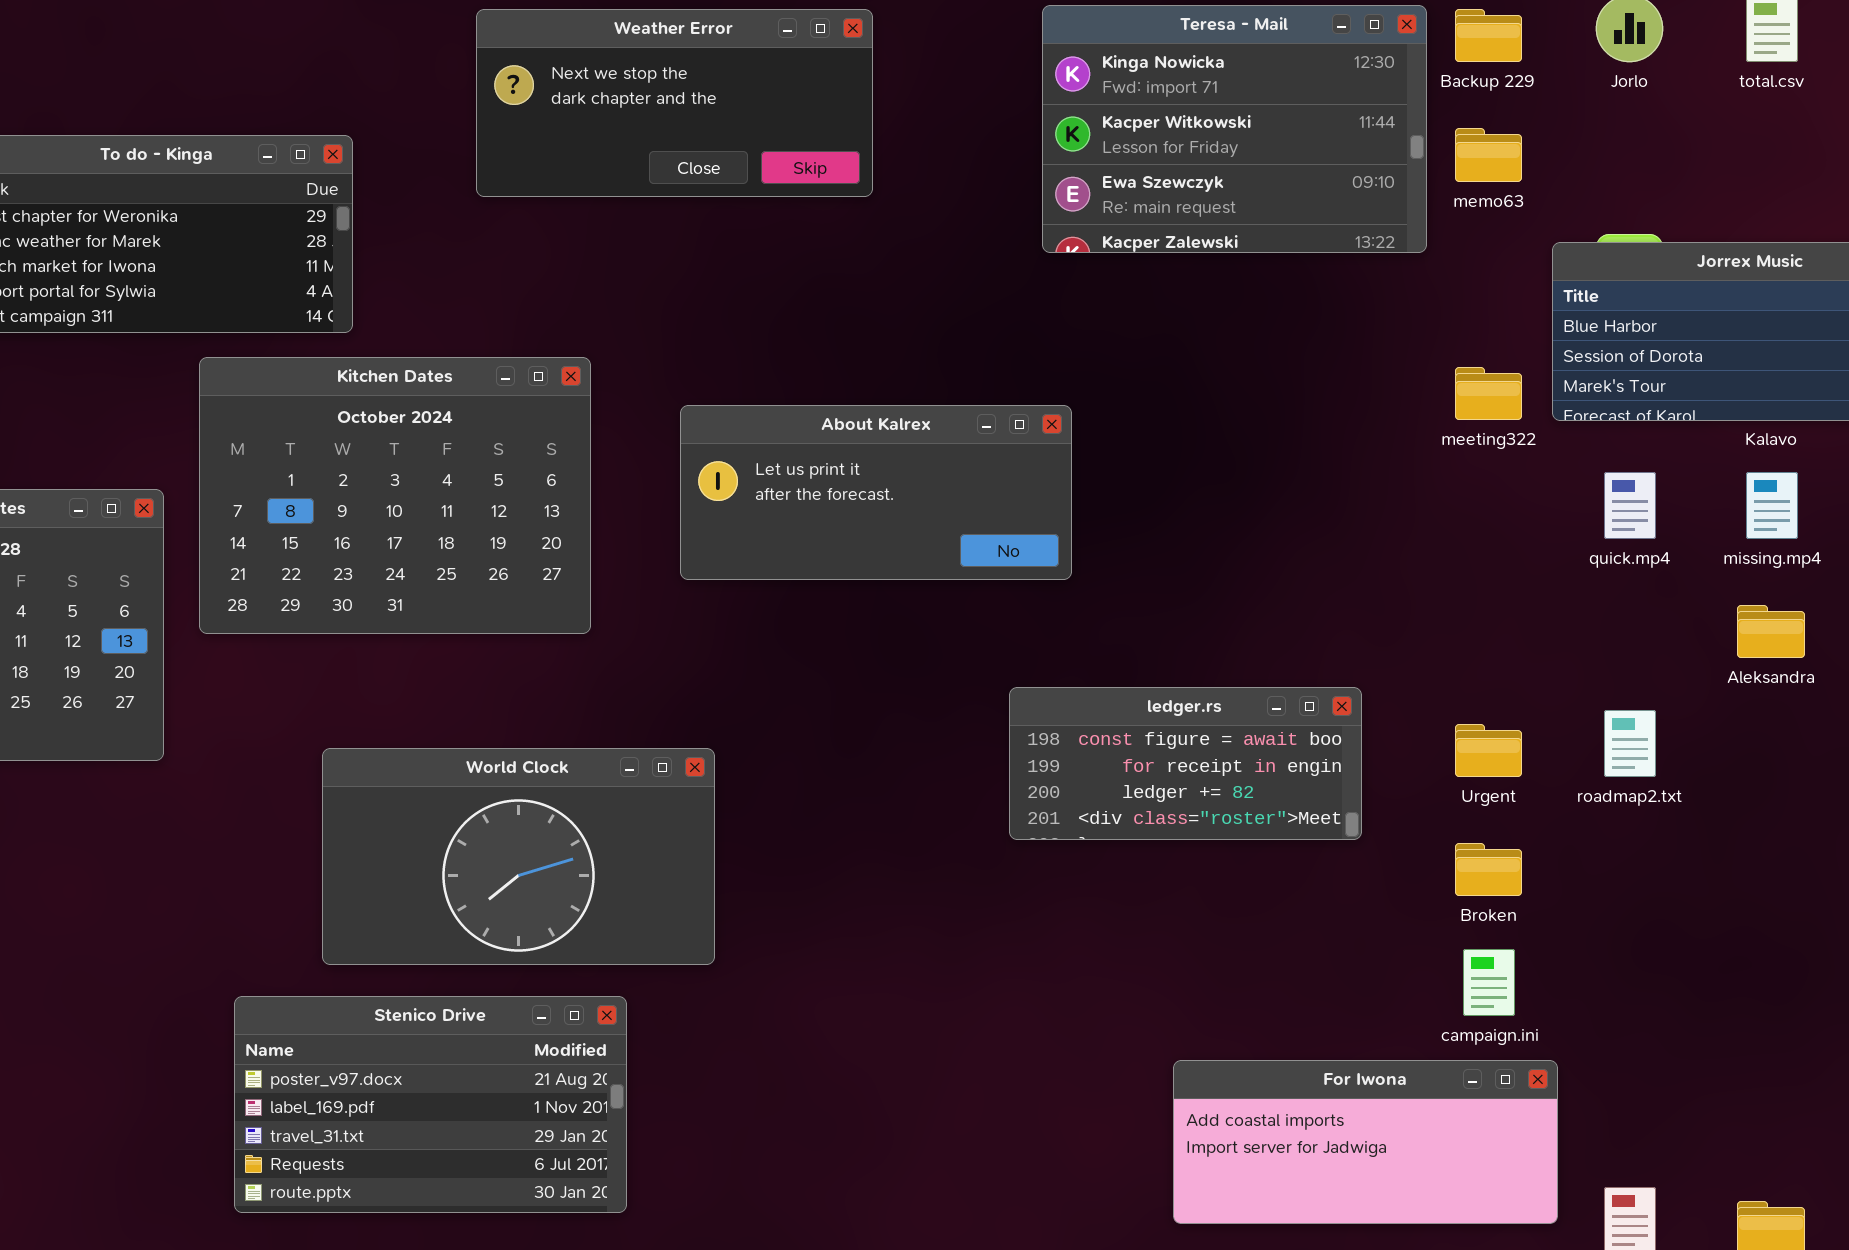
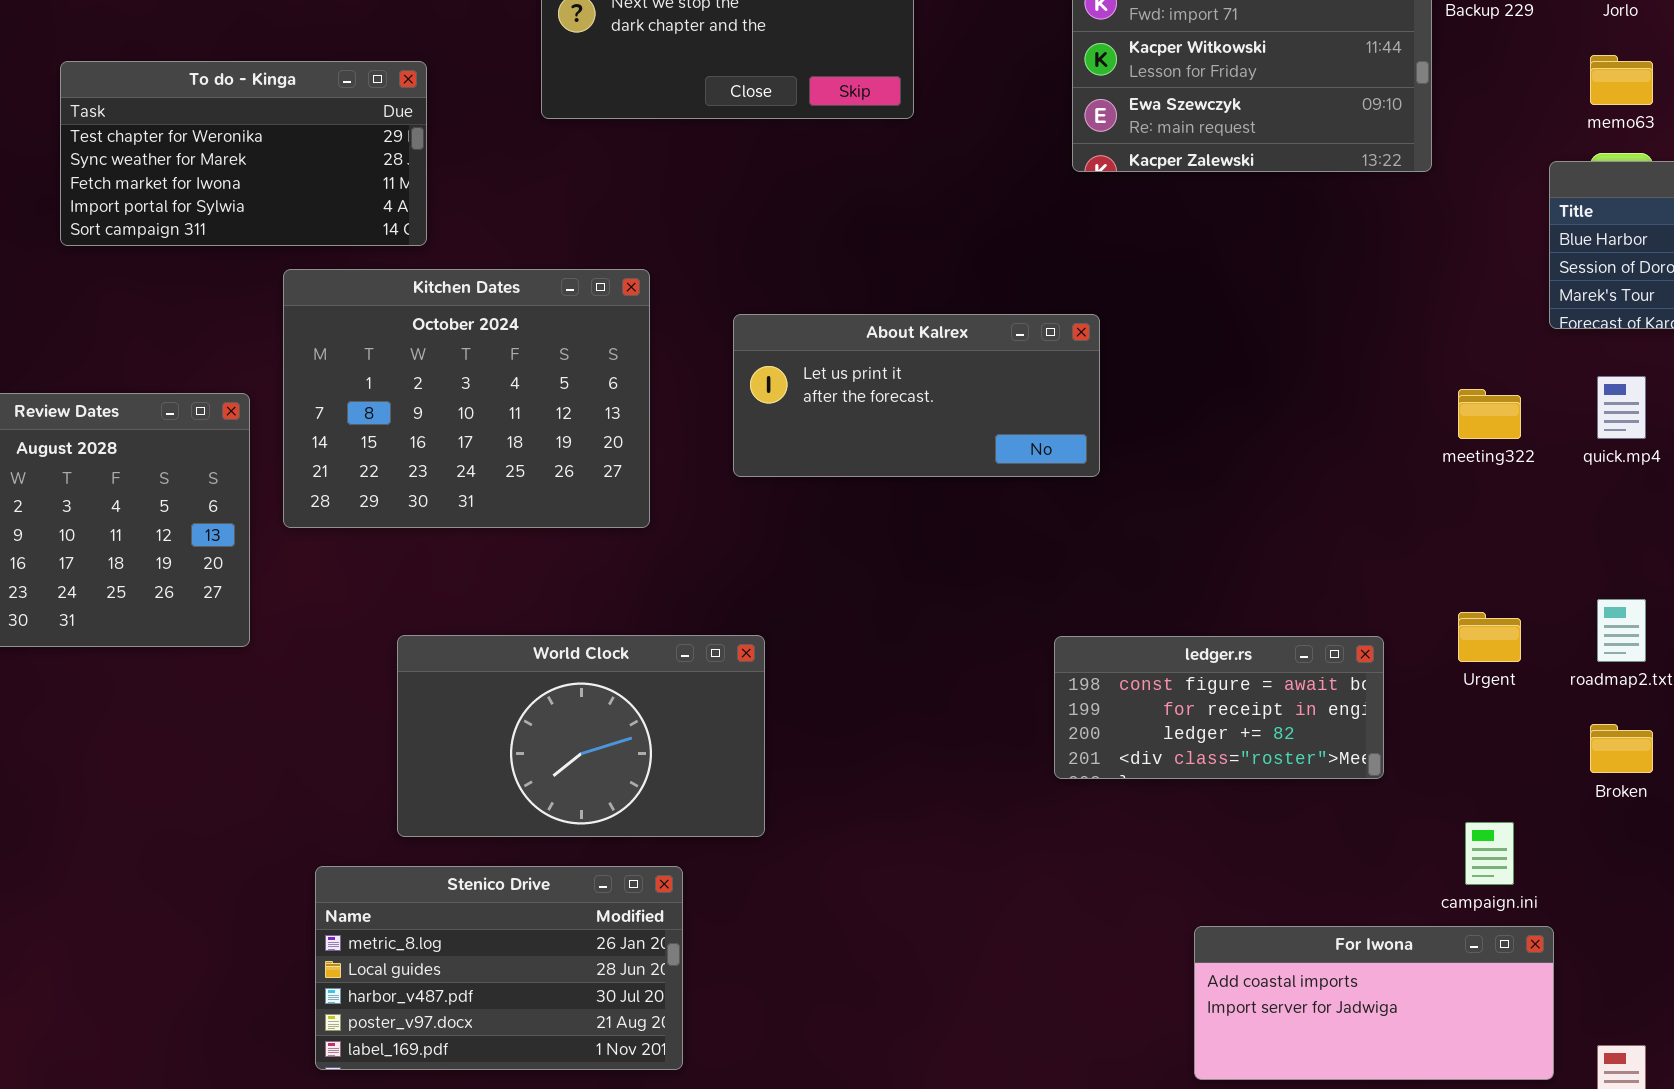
memo63: [1455,128,1522,182] -> [1590,55,1653,105], moved
meeting322: [1455,367,1522,420] -> [1458,389,1521,439], moved
ledger.rs: [1009,687,1362,840] -> [1054,636,1384,779], moved
Broken: [1455,843,1522,896] -> [1590,724,1653,773], moved
Stenico Drive: [234,996,627,1213] -> [315,866,683,1070], scrolled up 3 rows

